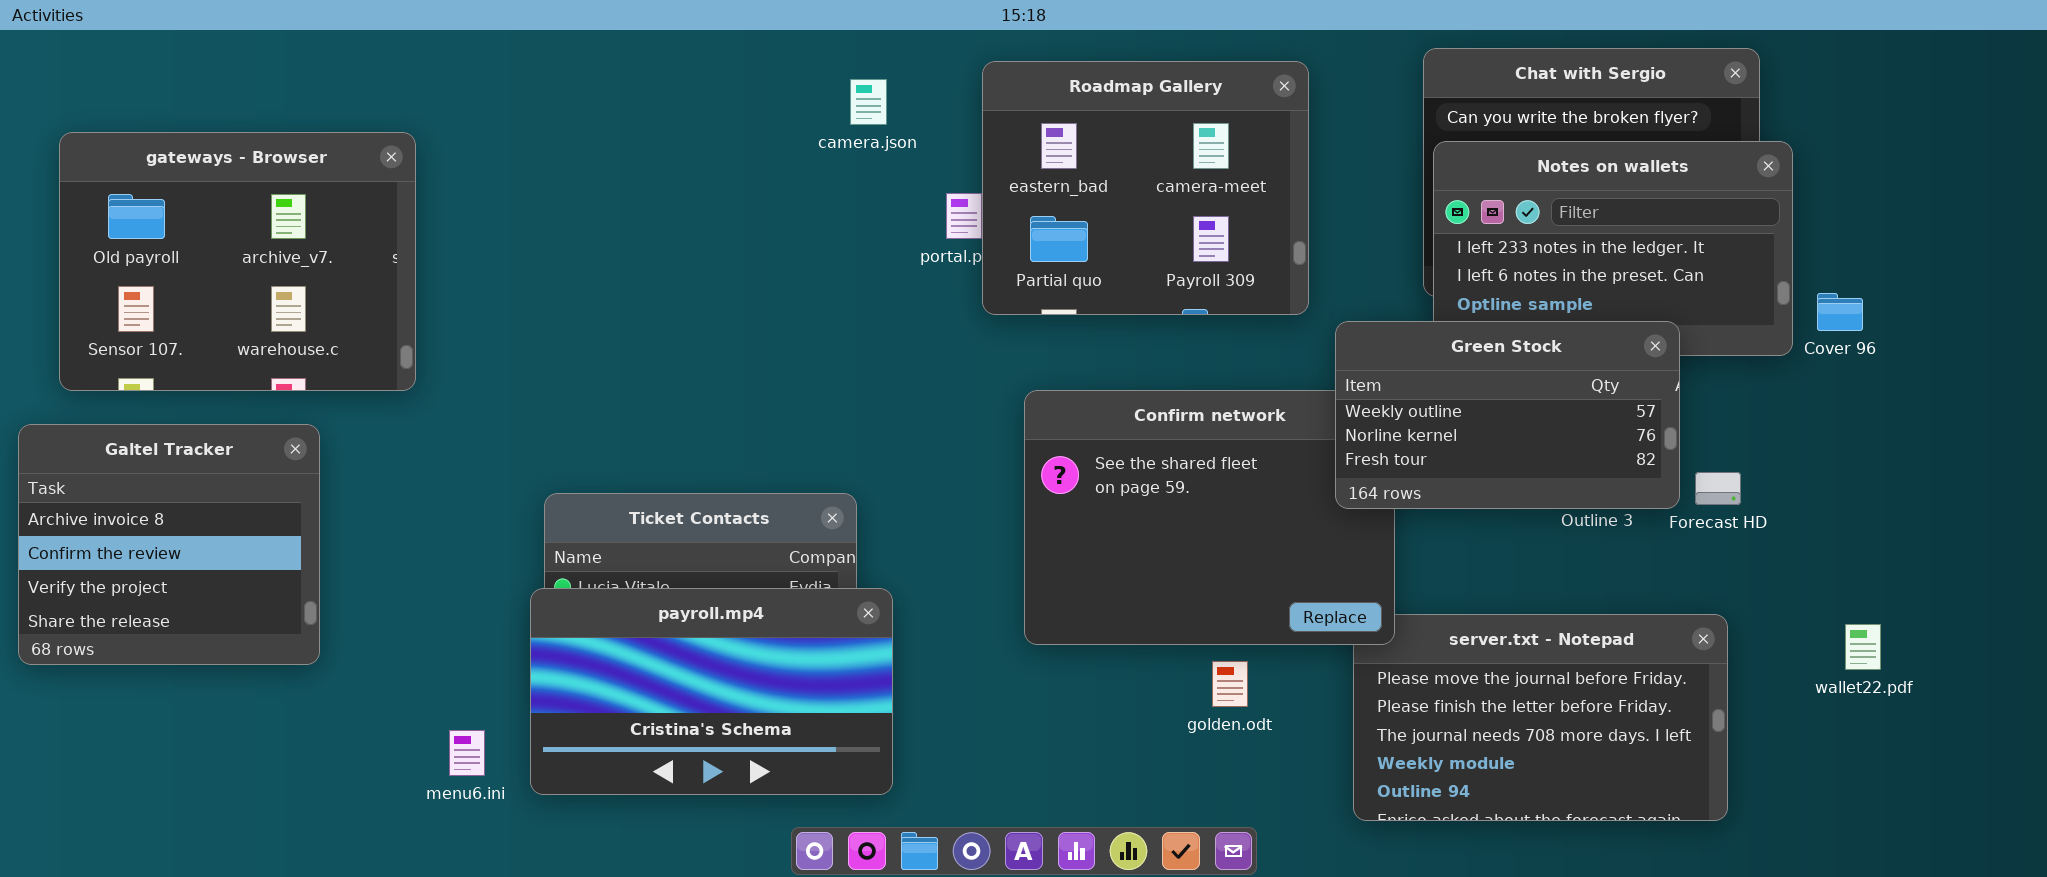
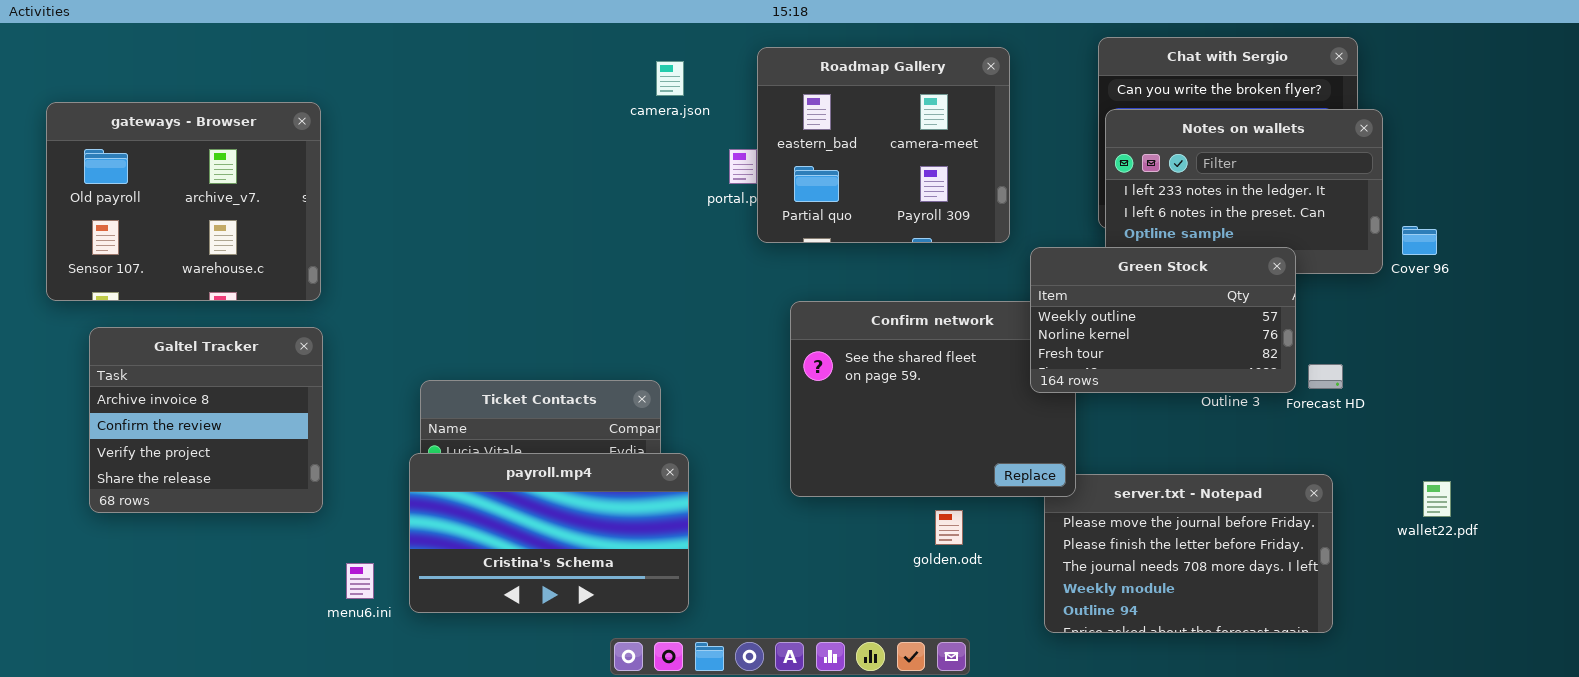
Galtel Tracker: [18,424,320,665] -> [89,327,323,513], moved

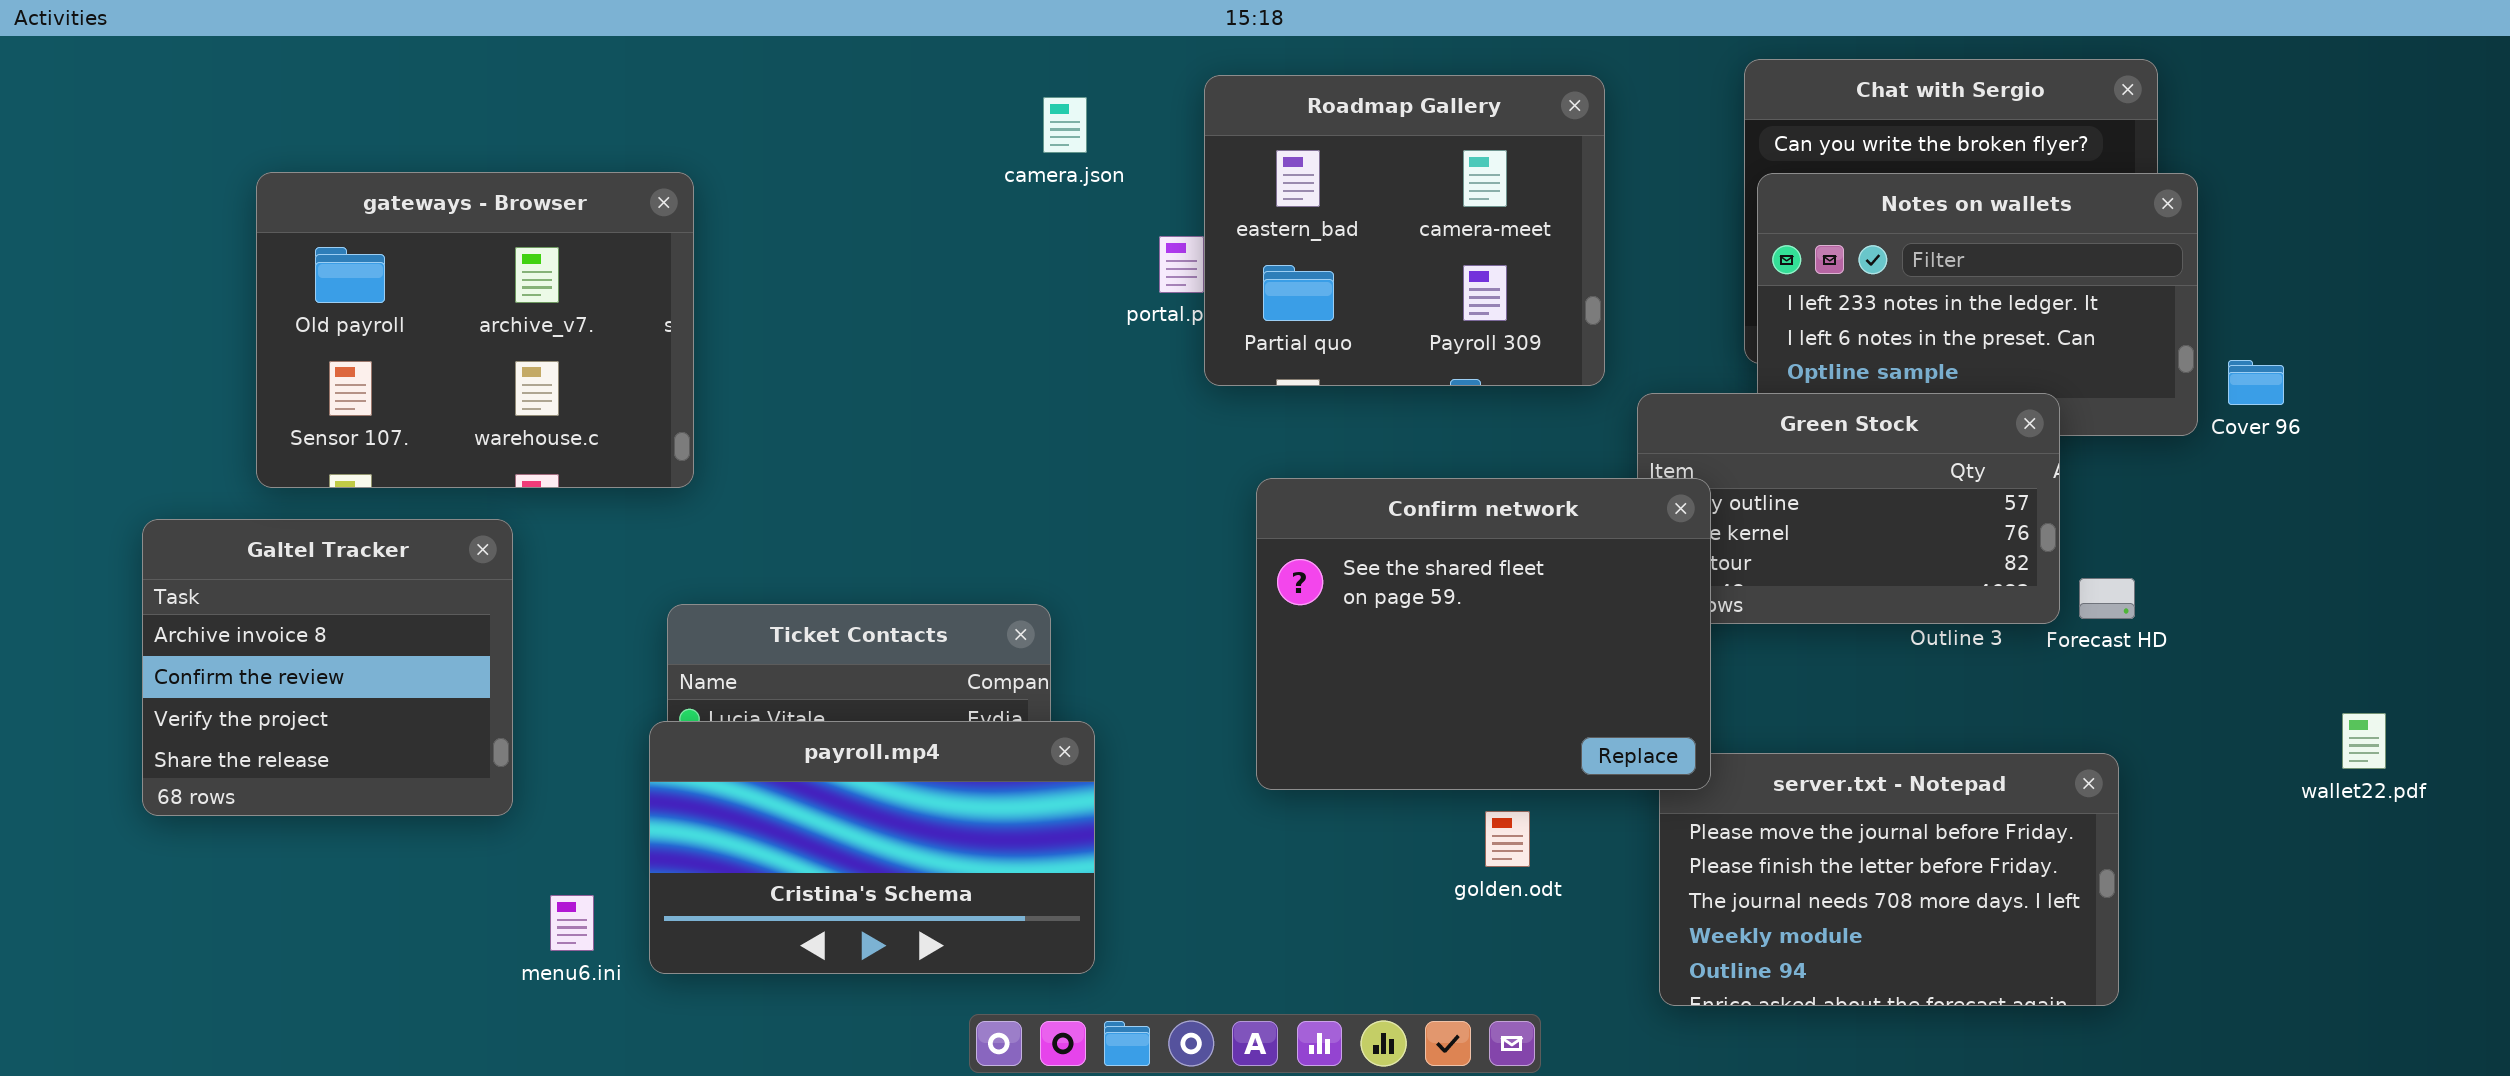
gateways - Browser: [46,102,321,301] -> [256,172,694,488], moved
Confirm network: [790,301,1076,497] -> [1256,478,1711,790], raised
wallet22.pdf: [1423,481,1451,517] -> [2342,713,2386,769], moved

